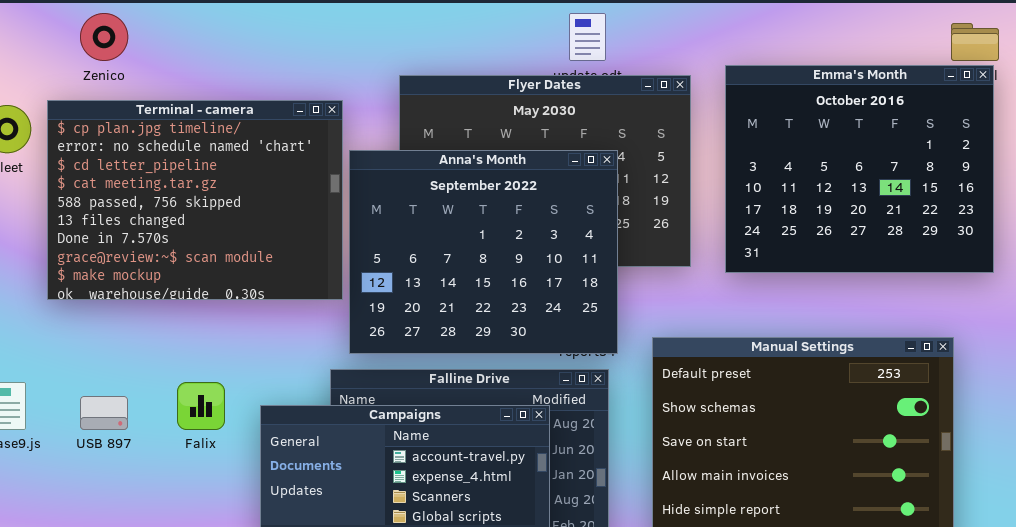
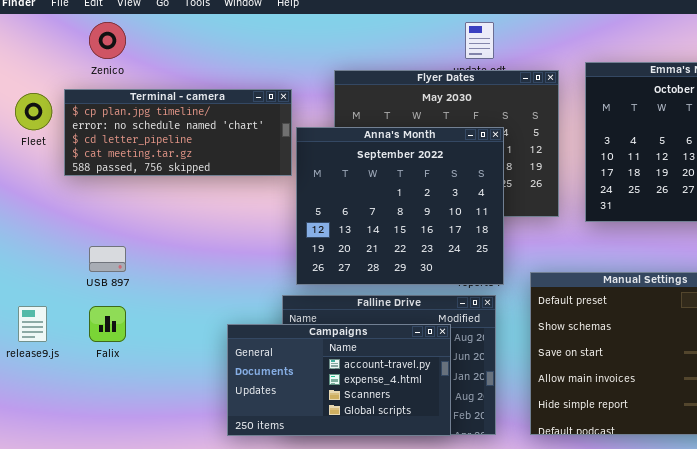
Terminal - camera: [47,100,343,300] -> [64,89,292,176], resized
Falix: [177,382,225,430] -> [89,306,126,342], moved
USB 897: [80,396,128,430] -> [89,246,126,272], moved

